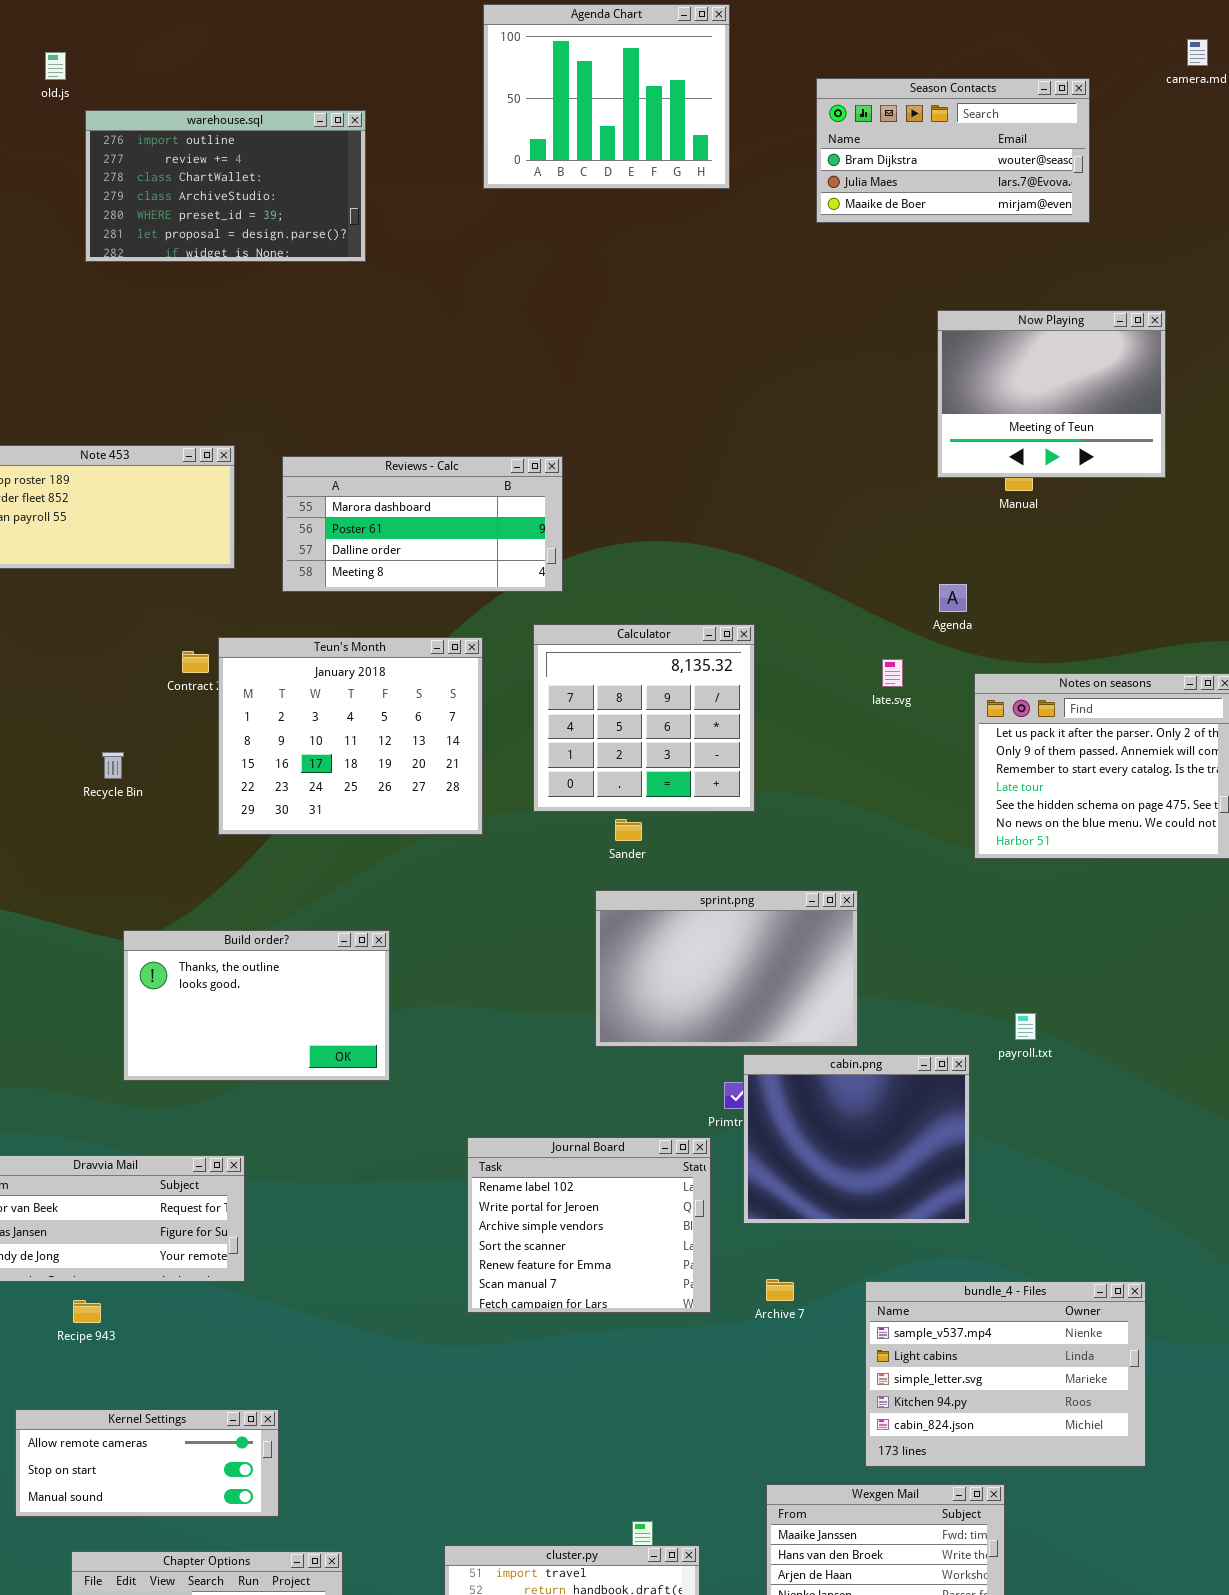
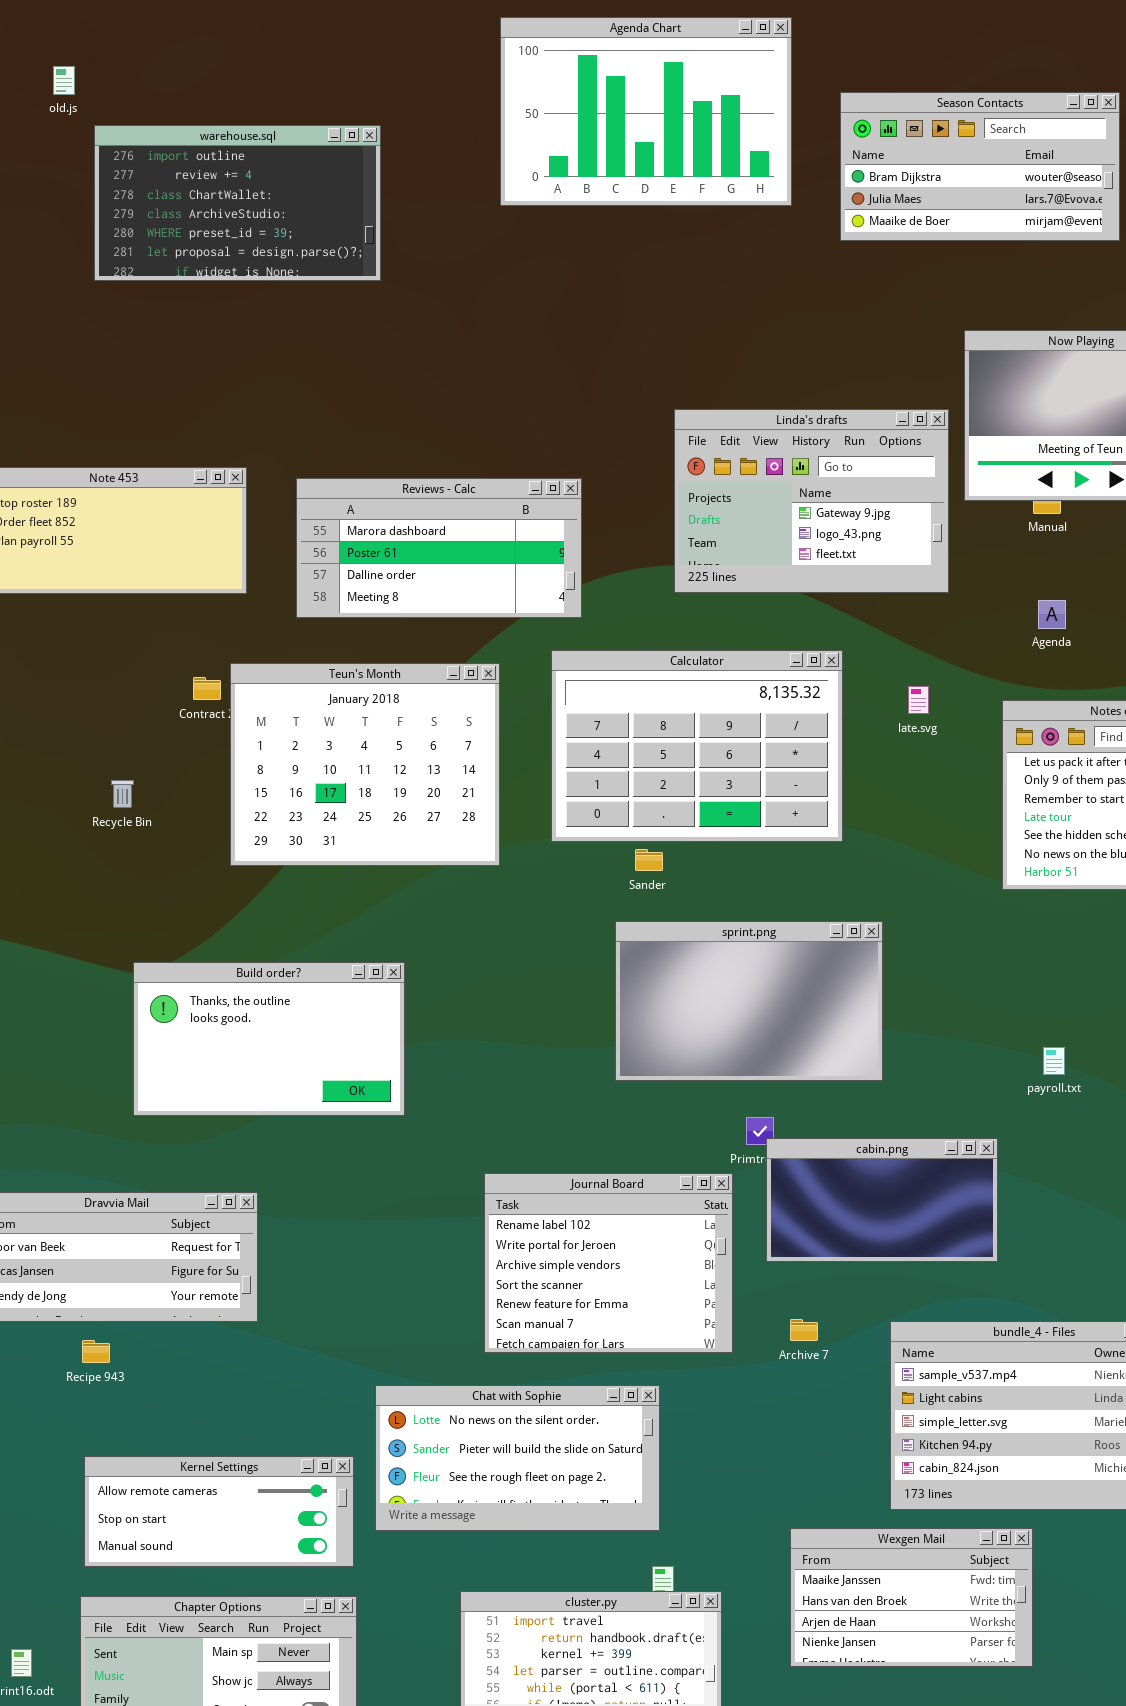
Agenda Chart: [483,4,730,189] -> [500,17,792,206], resized
Linda's drafts: none -> [674,409,949,593], opened
Agenda: [939,584,967,612] -> [1038,600,1066,629], moved
Calculator: [533,624,755,812] -> [551,650,843,842], resized
cabin.png: [743,1054,970,1224] -> [766,1138,998,1262], resized
Chat with Sophie: none -> [375,1385,660,1531], opened
Kernel Settings: [15,1409,279,1517] -> [84,1456,354,1567], moved

